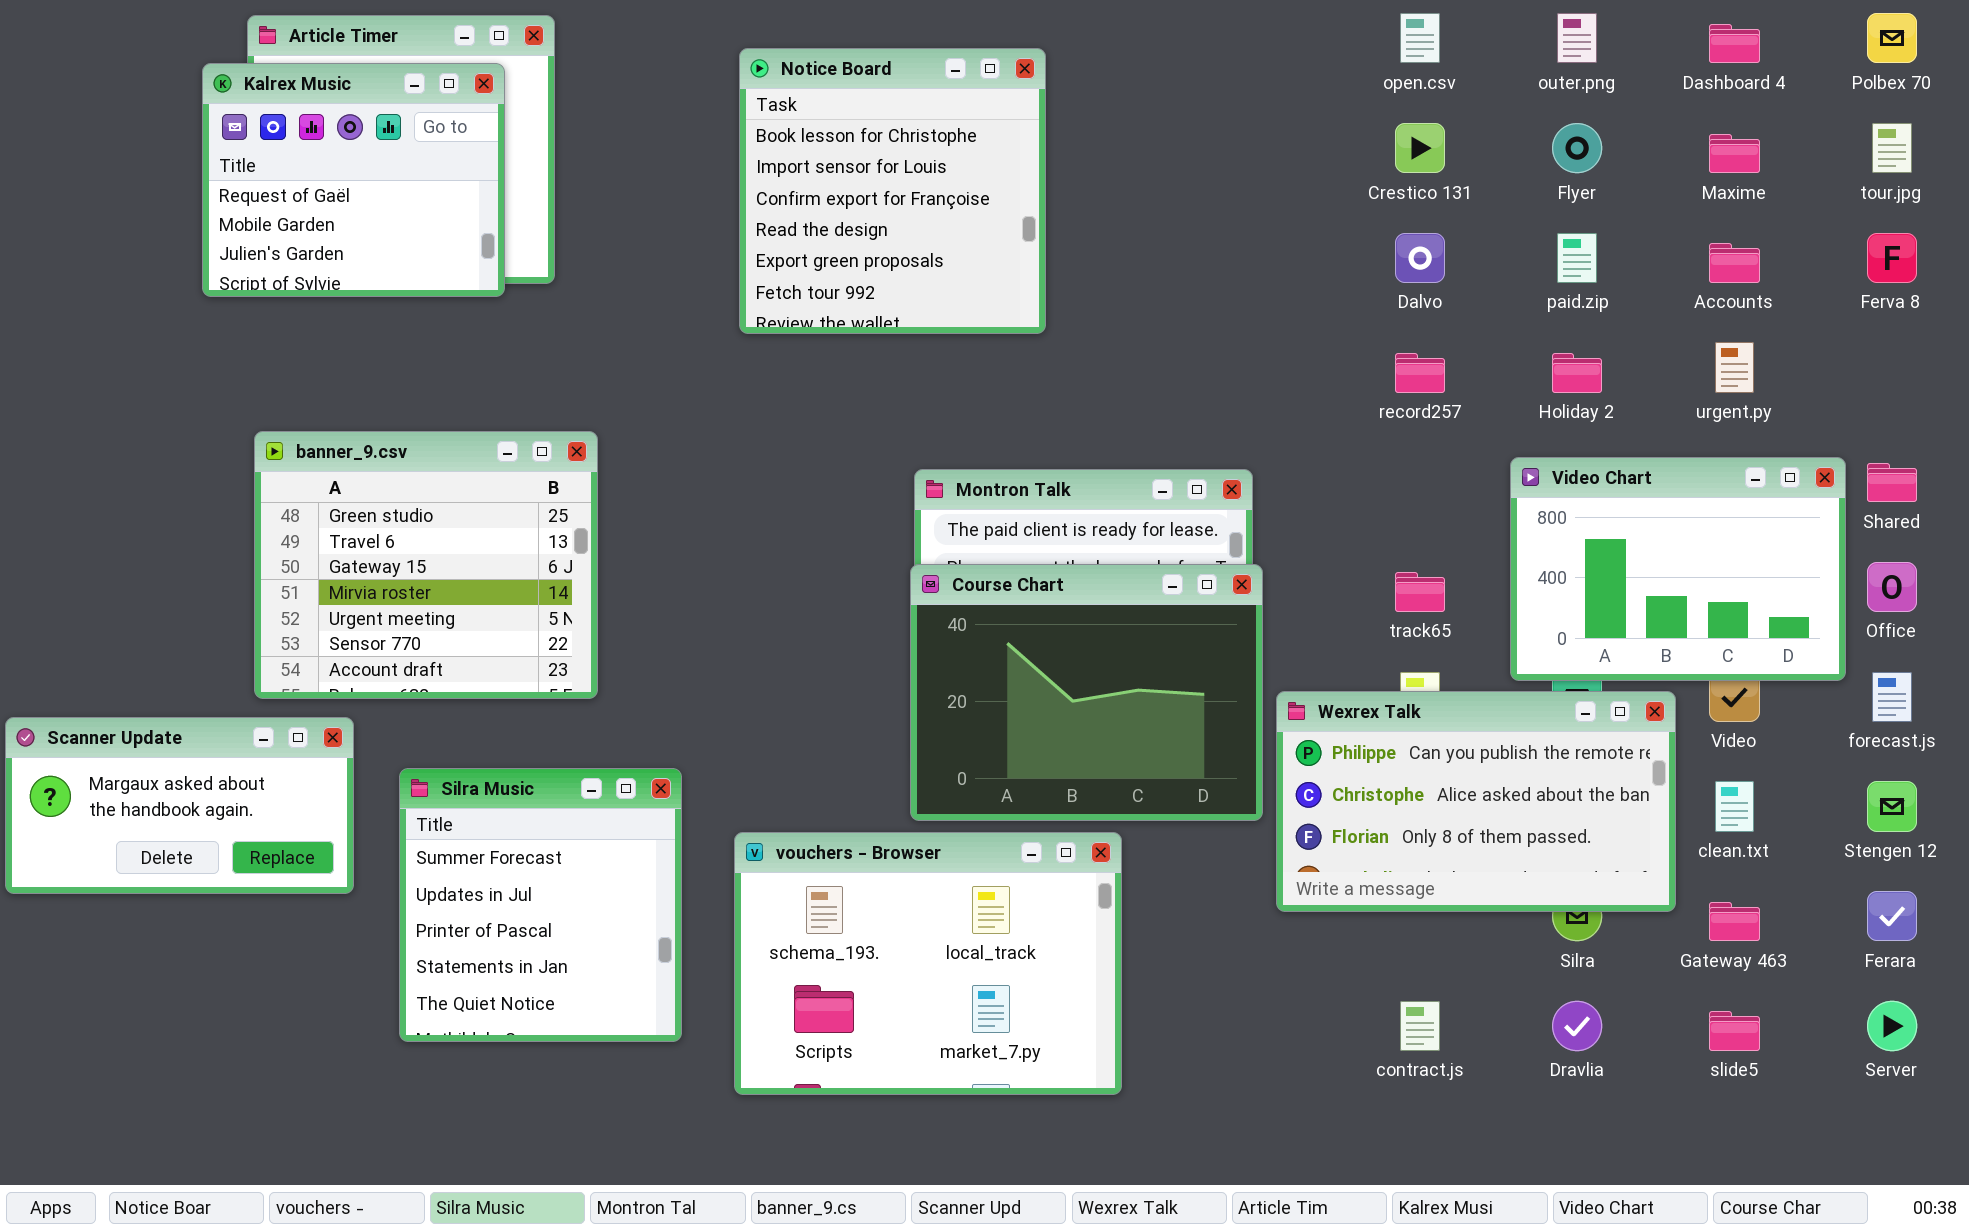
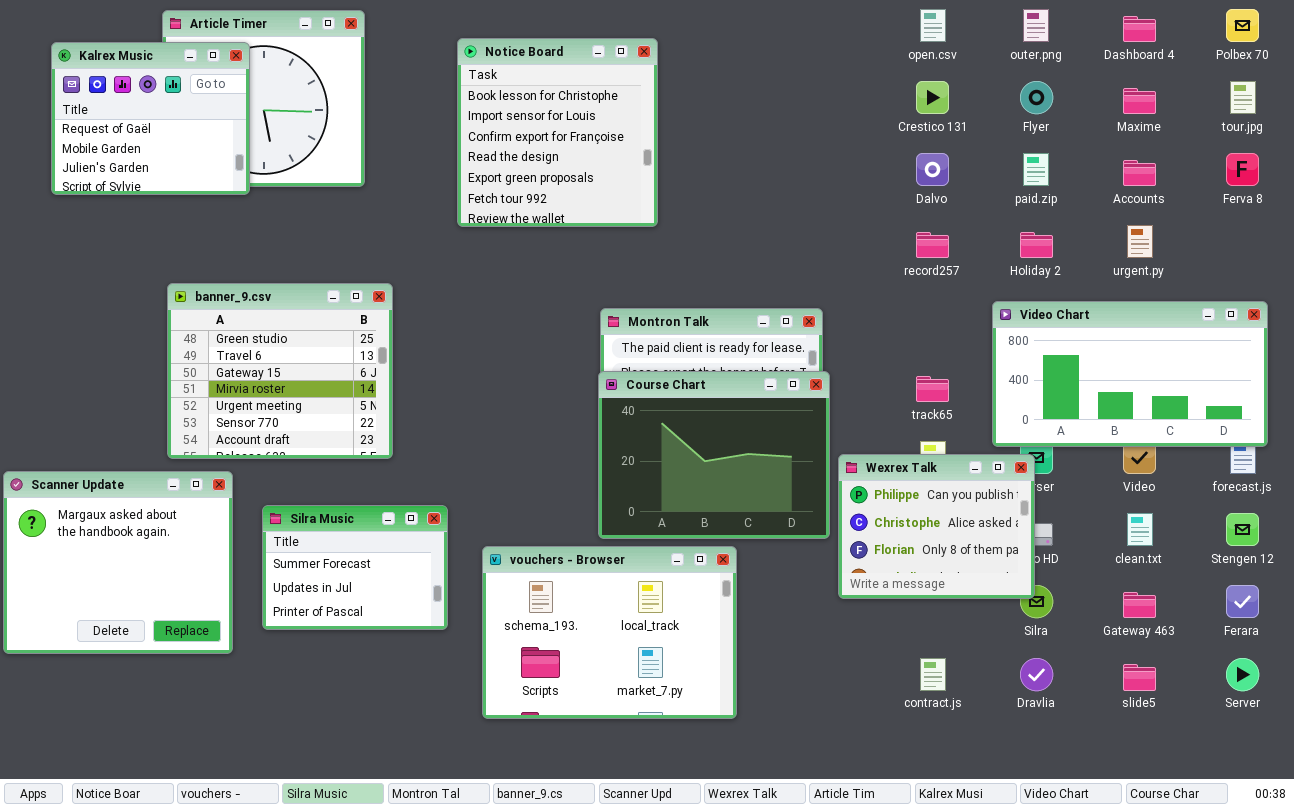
Notice Board: [739,48,1046,334] -> [457,38,658,227], moved
Kalrex Music: [202,63,505,297] -> [51,42,250,195], moved
Video Chart: [1510,457,1846,681] -> [992,301,1268,447], resized
Wexrex Talk: [1276,691,1676,912] -> [838,454,1035,599], resized
Scanner Update: [5,717,354,894] -> [3,471,233,654], resized
Silra Music: [399,768,682,1042] -> [262,505,448,630], resized

